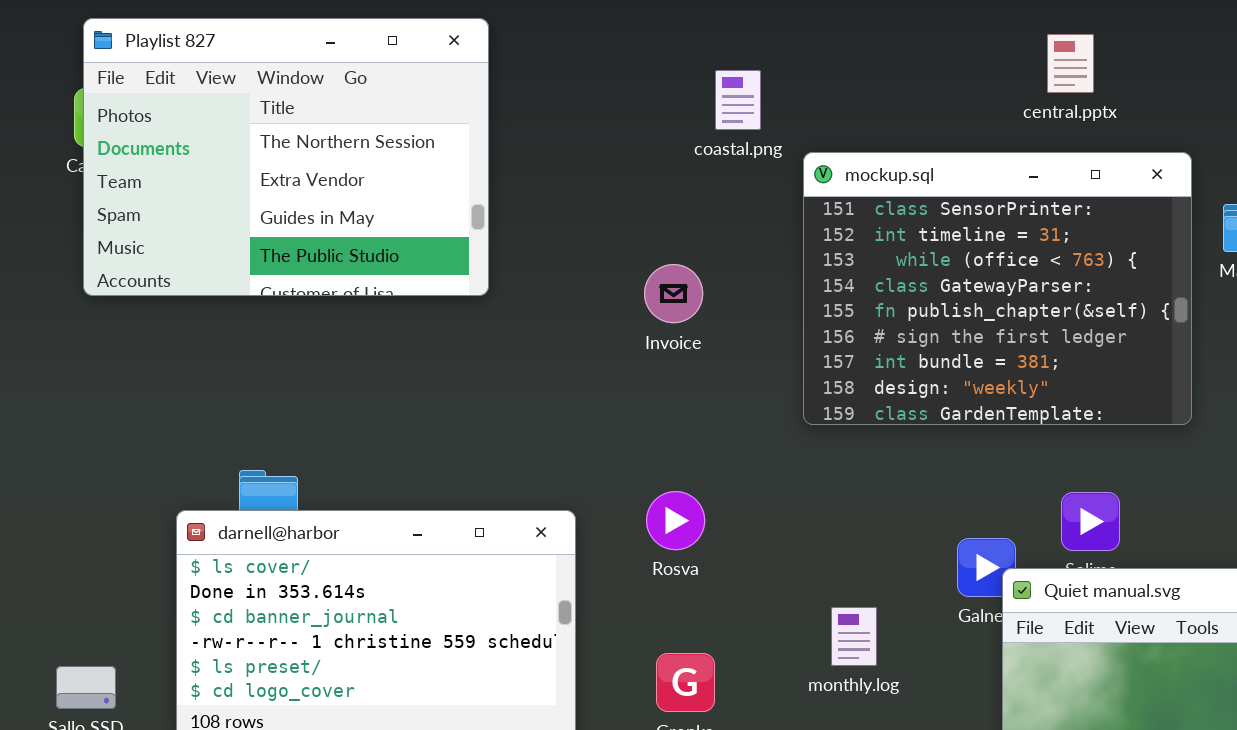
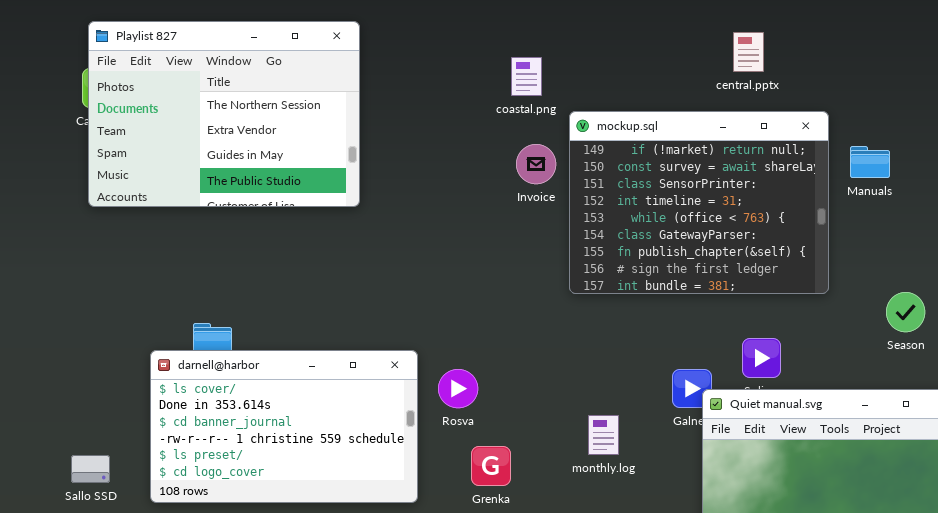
mockup.sql: [803,152,1192,425] -> [569,111,829,294], scrolled up 2 rows
Invoice: [644,264,703,323] -> [516,144,556,184], moved
Rosva: [646,491,705,550] -> [438,369,478,408], moved

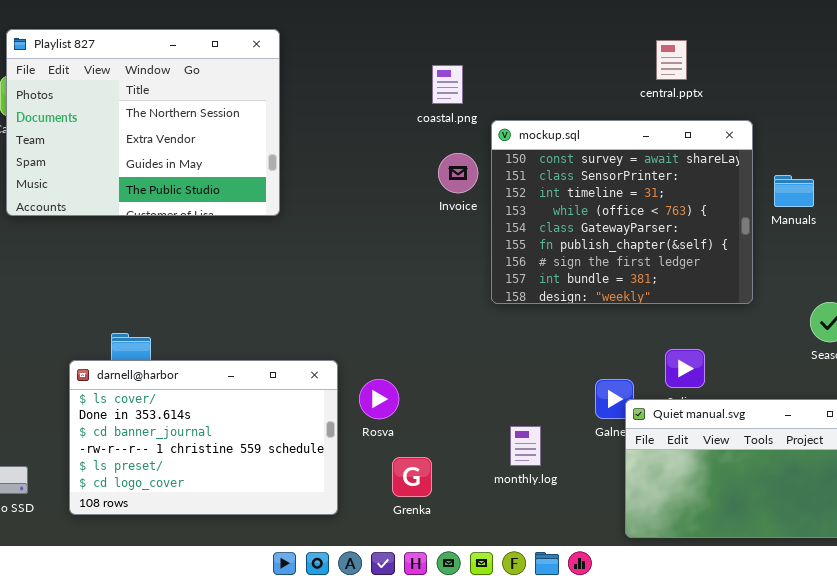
mockup.sql: [569,111,829,294] -> [491,120,753,304], scrolled down 1 row
Manuals: [850,146,890,178] -> [774,175,814,207], moved

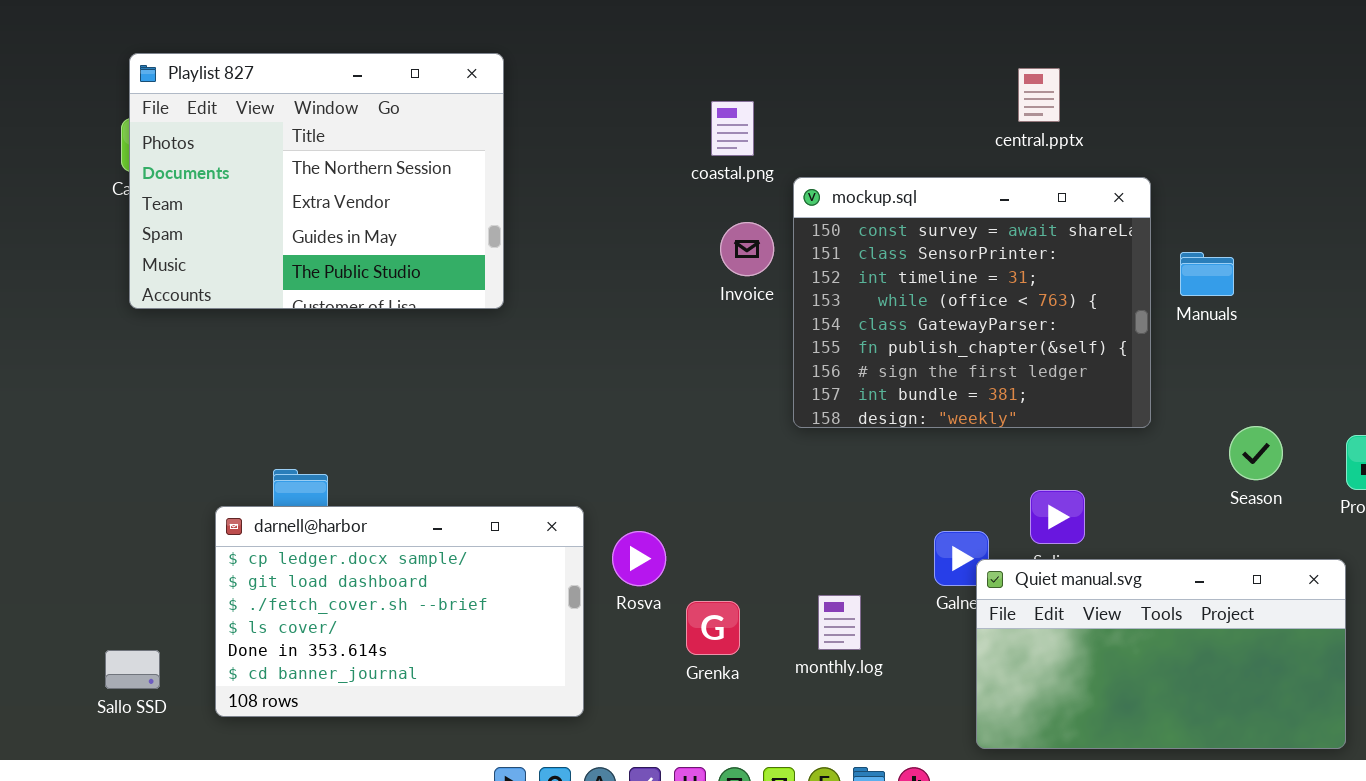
darnell@harbor: [69,360,338,515] -> [215,506,584,717], scrolled up 3 rows
Grenka: [392,457,432,497] -> [686,601,740,655], moved

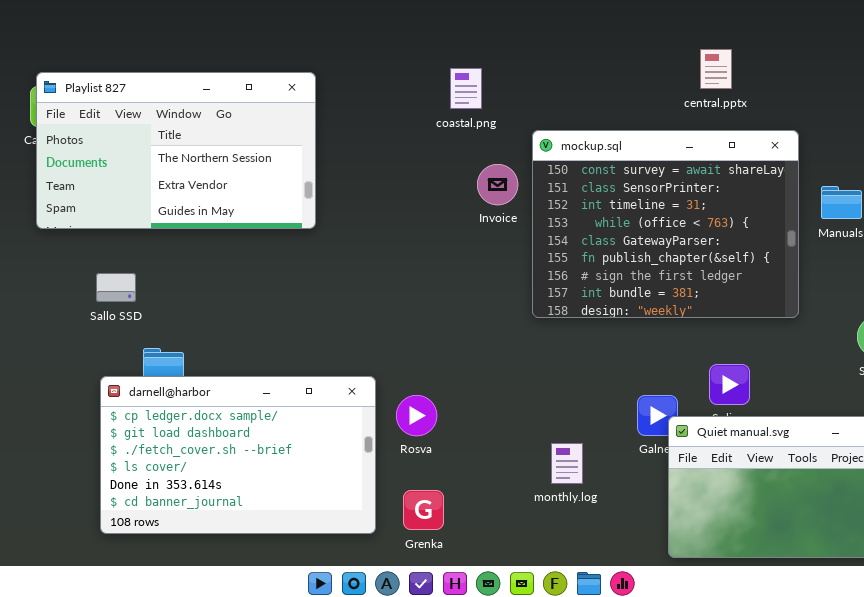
Playlist 827: [129,53,504,309] -> [36,72,316,229], resized
coastal.png: [711,101,754,156] -> [450,68,482,109], moved
Grenka: [686,601,740,655] -> [403,490,444,530], moved
Sallo SSD: [105,650,160,689] -> [96,273,136,302], moved

